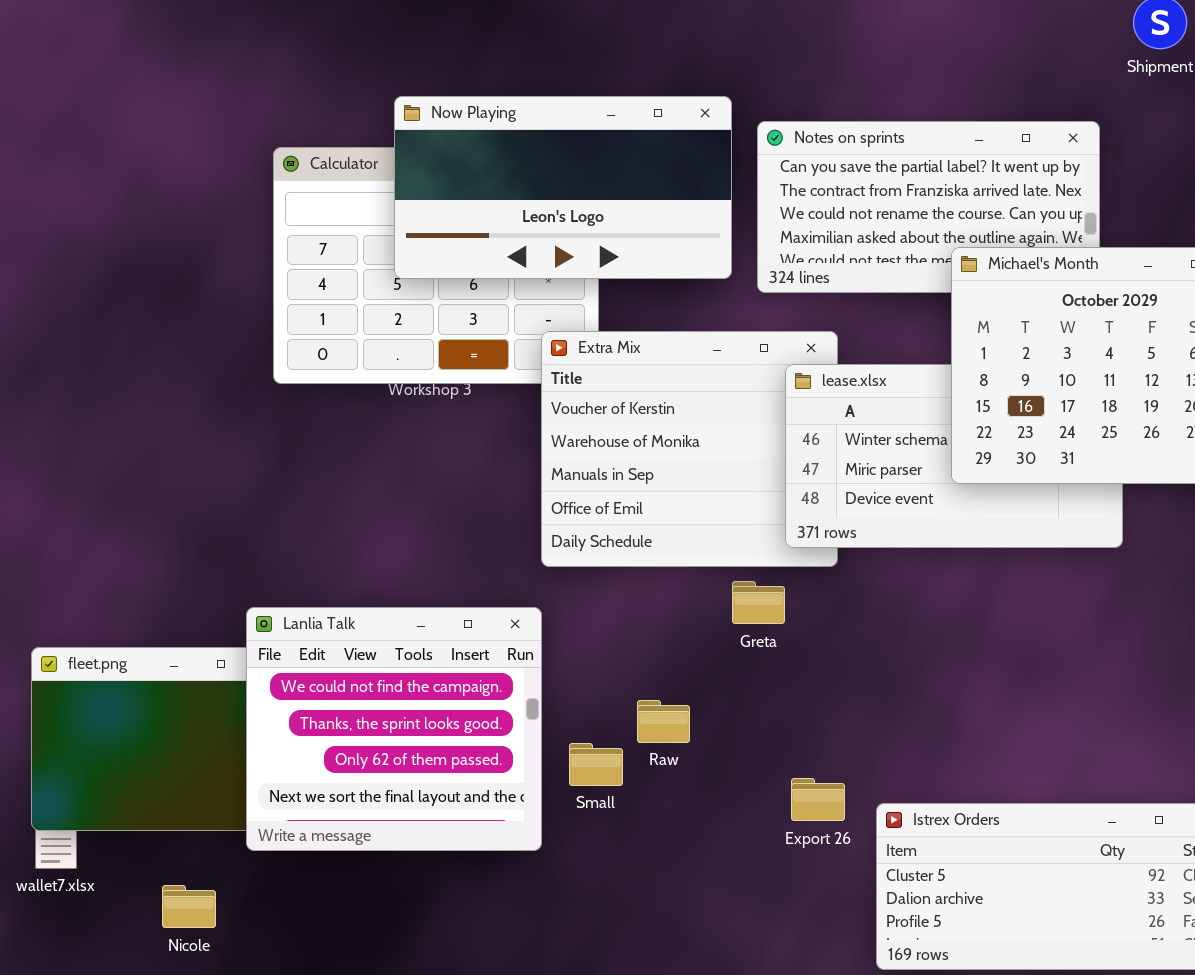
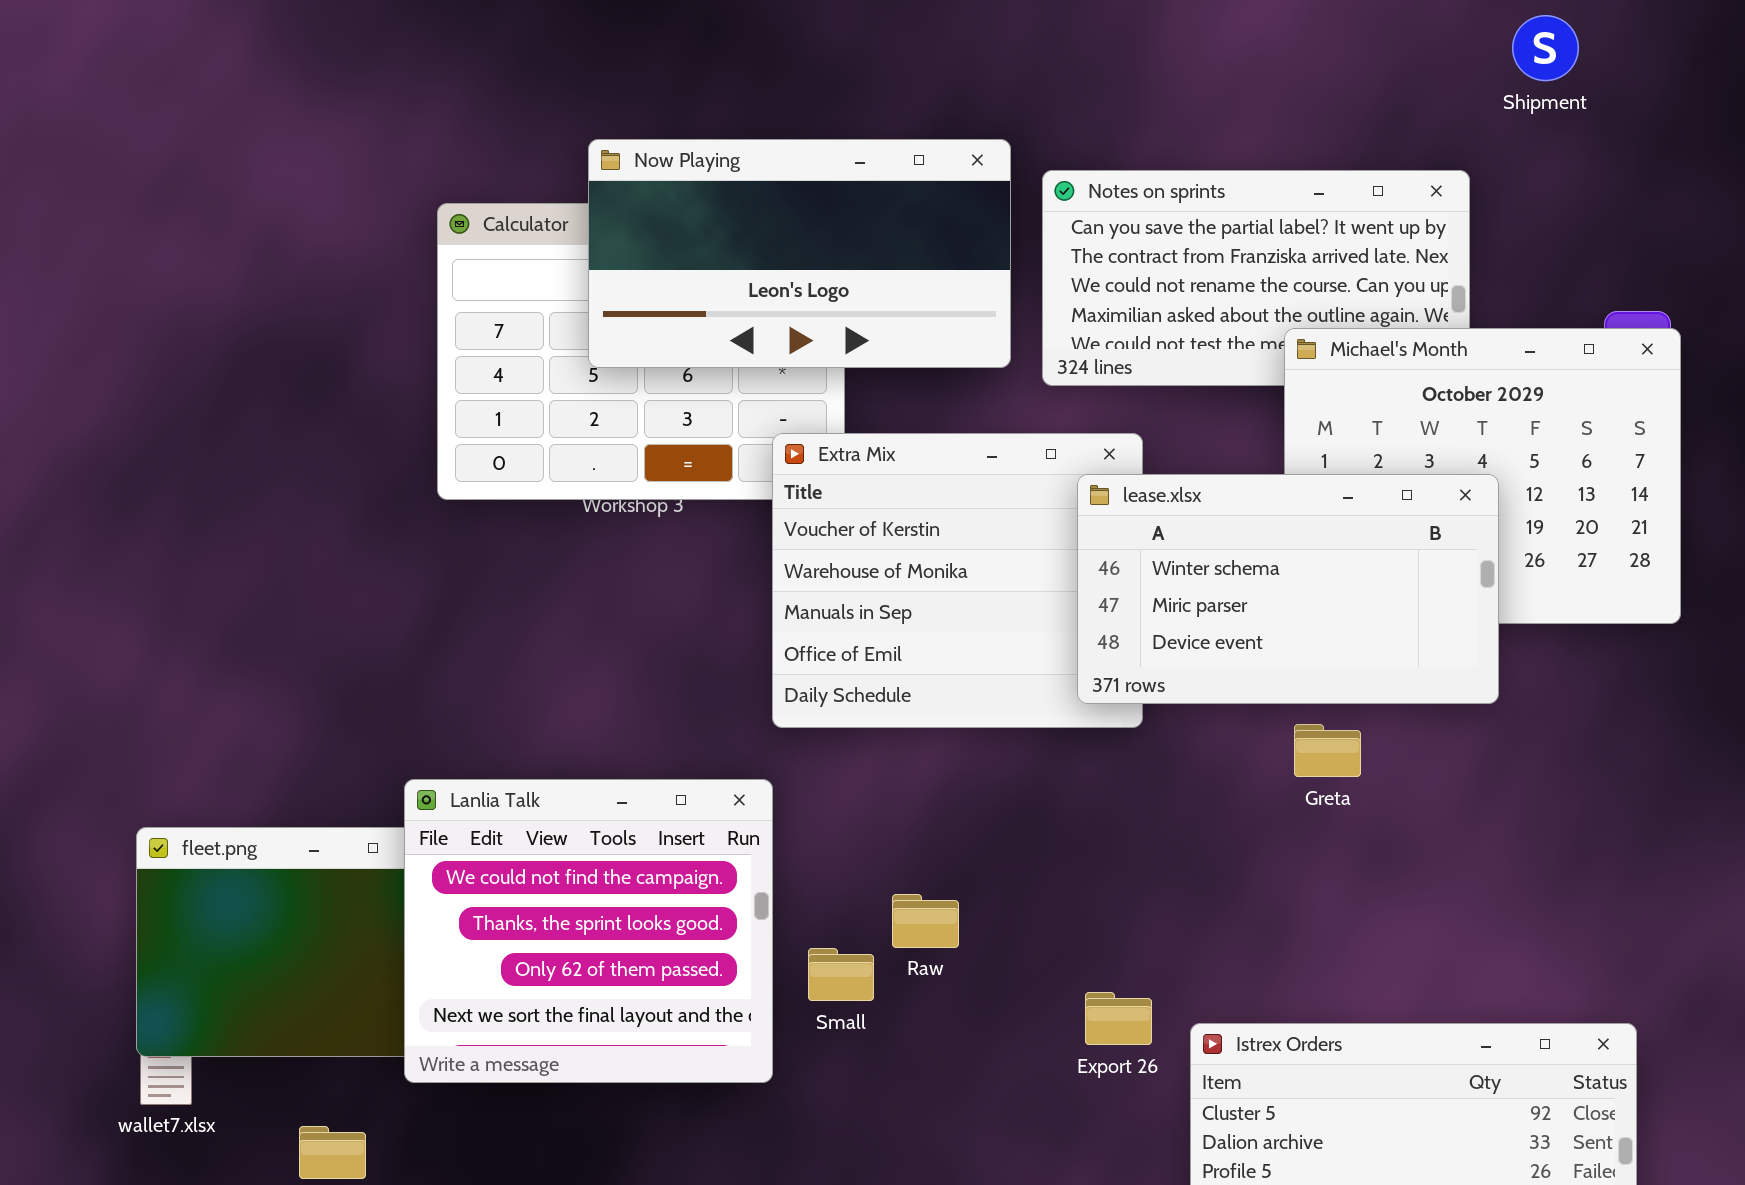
lease.xlsx: [785,364,1123,548] -> [1077,474,1499,704], raised
Greta: [732,581,785,624] -> [1294,724,1361,777], moved

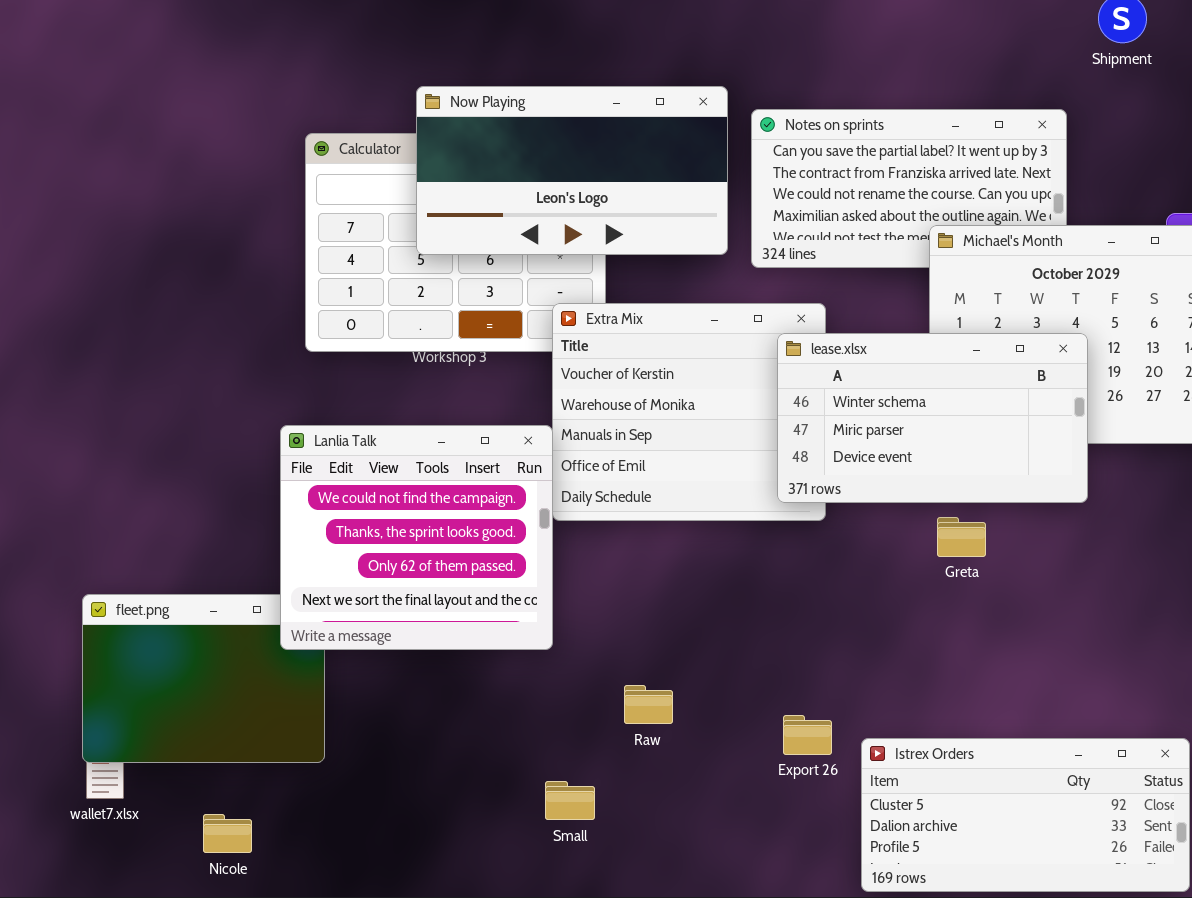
Lanlia Talk: [404,779,773,1083] -> [280,425,553,650], moved
Raw: [892,894,959,948] -> [624,685,673,724], moved
Small: [808,948,874,1001] -> [545,781,595,820], moved

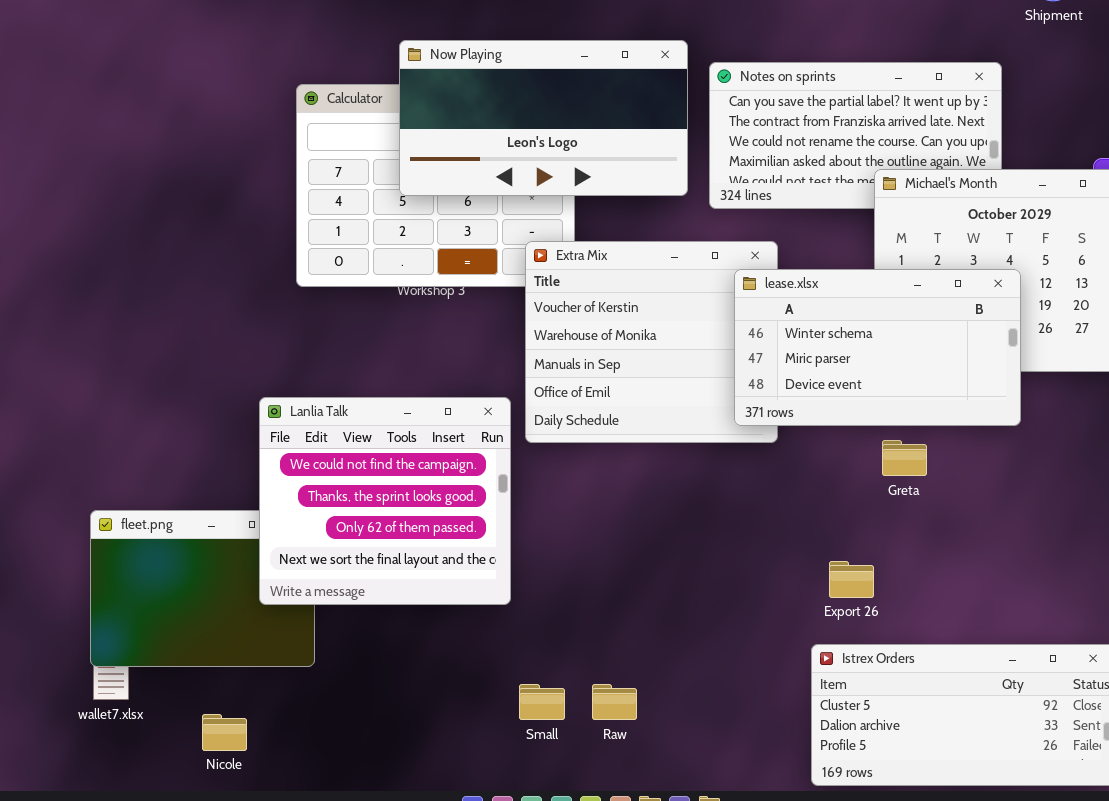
Lanlia Talk: [280,425,553,650] -> [259,397,511,605], moved
Raw: [624,685,673,724] -> [592,684,637,720], moved
Export 26: [783,715,832,755] -> [829,561,874,598], moved

